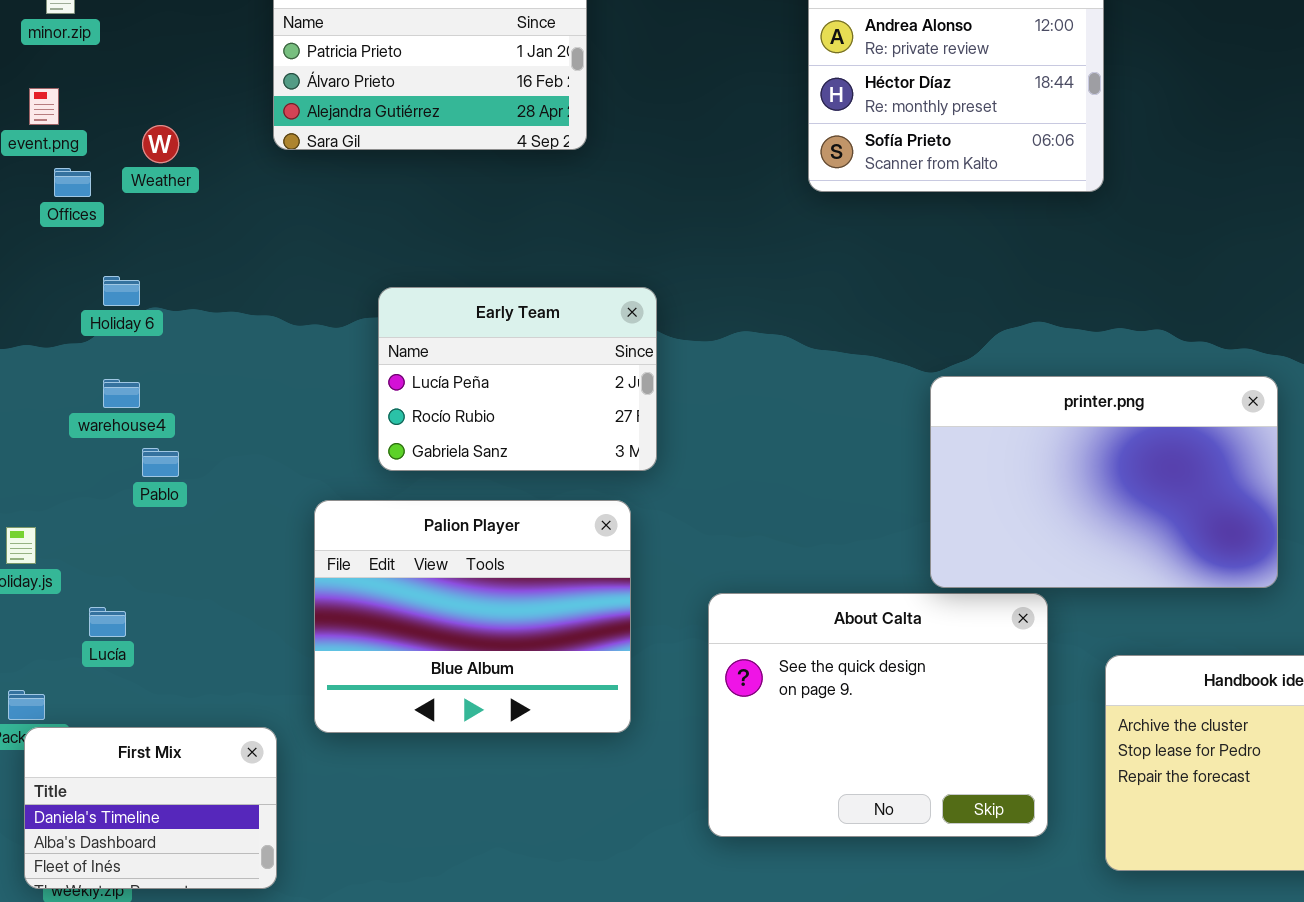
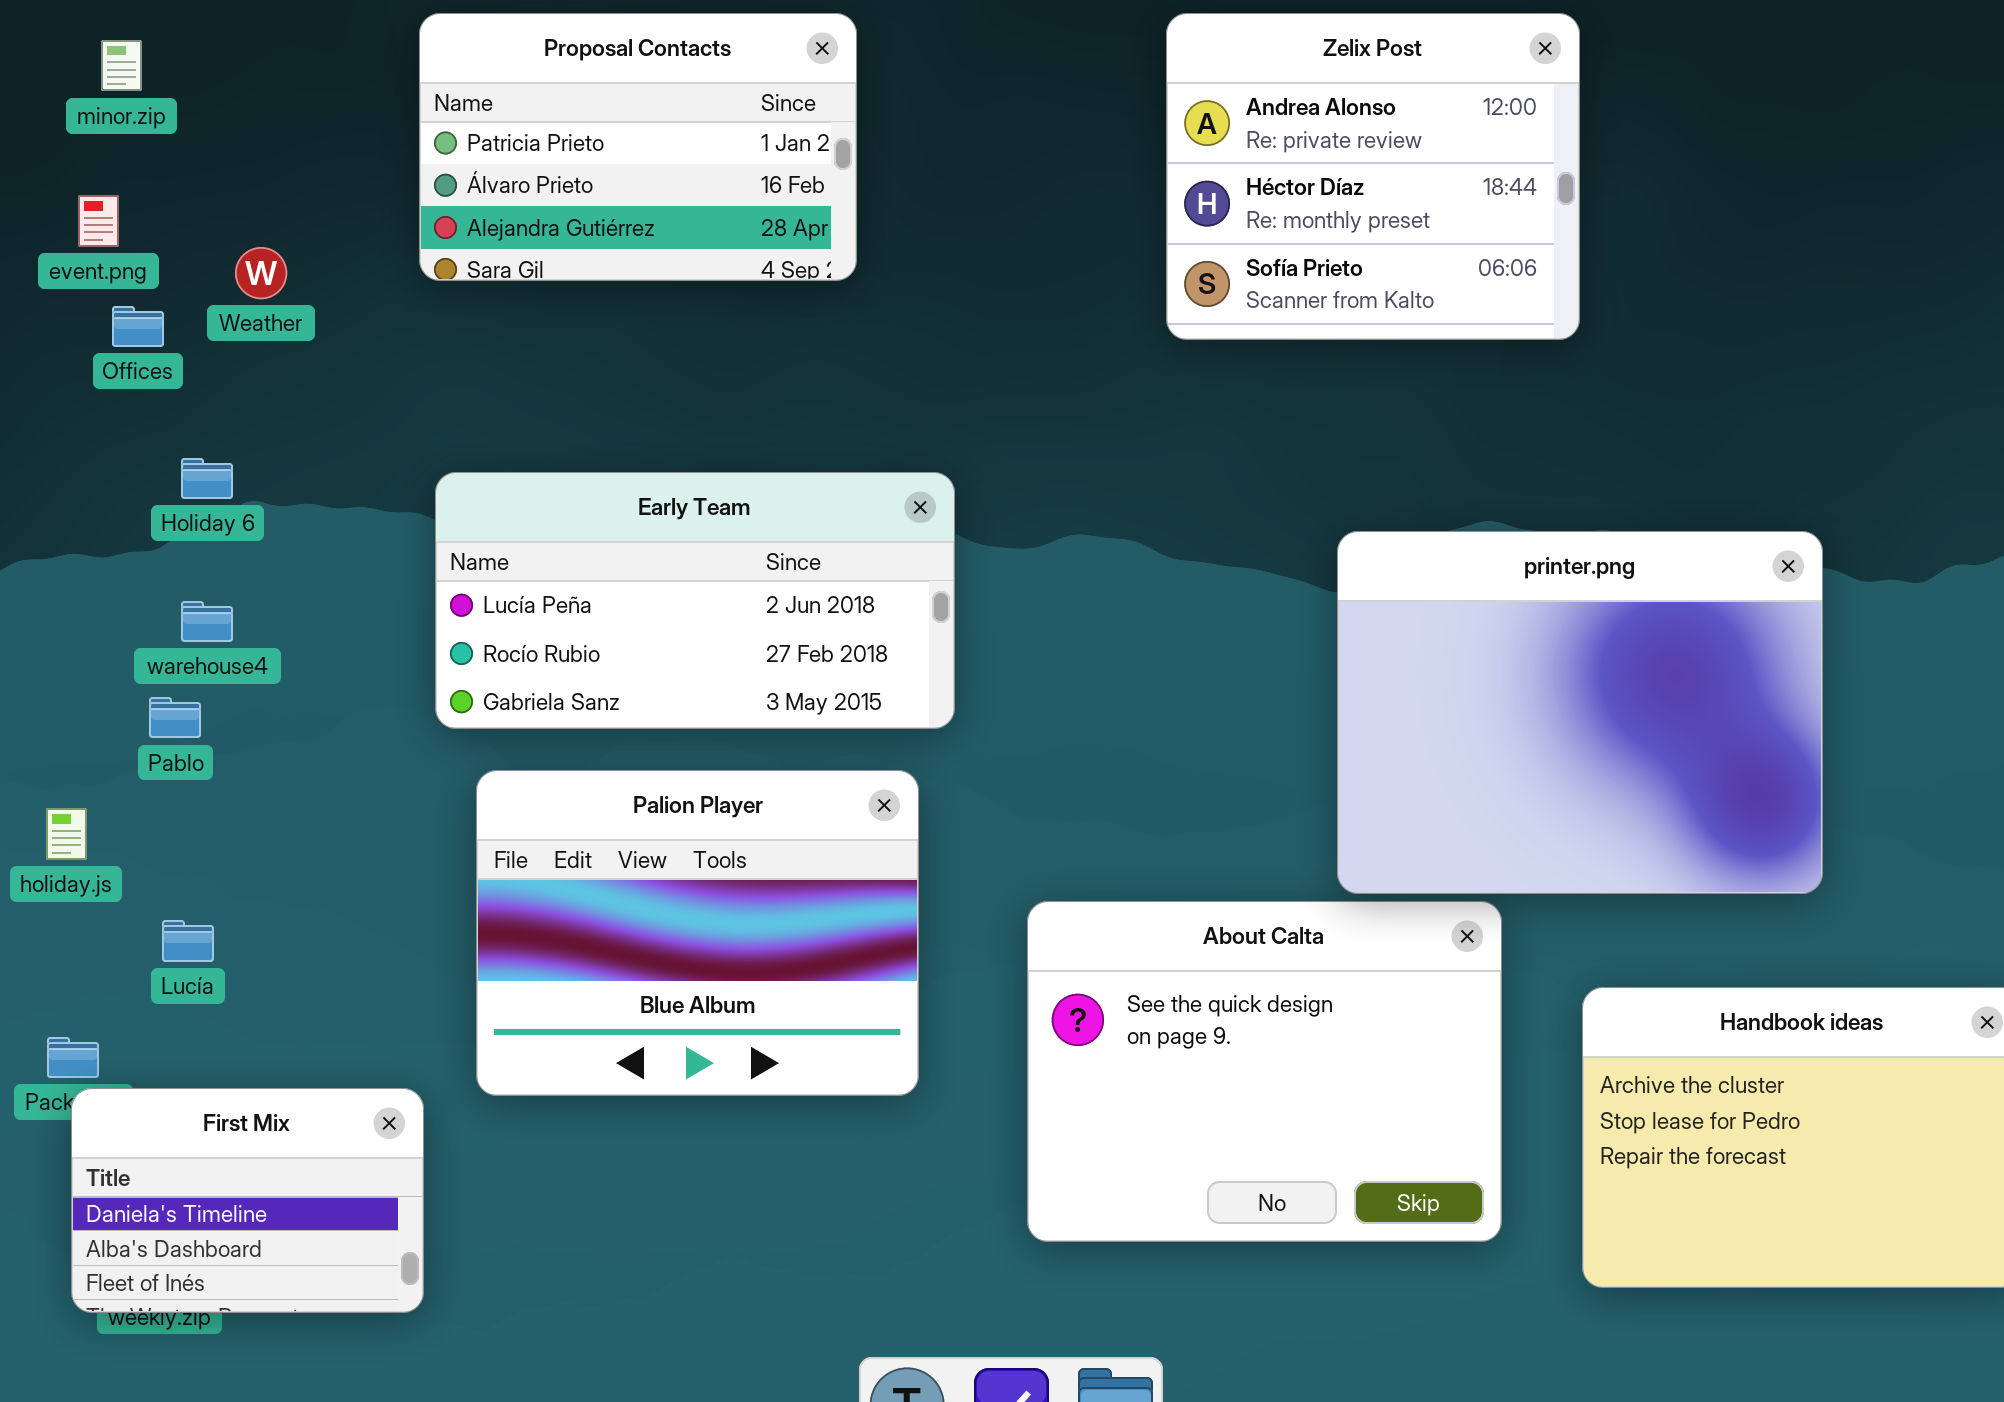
Early Team: [378,287,657,471] -> [435,472,955,729], resized
printer.png: [930,376,1278,588] -> [1337,531,1823,894], resized
Pablo: [142,448,179,477] -> [149,697,201,738], moved

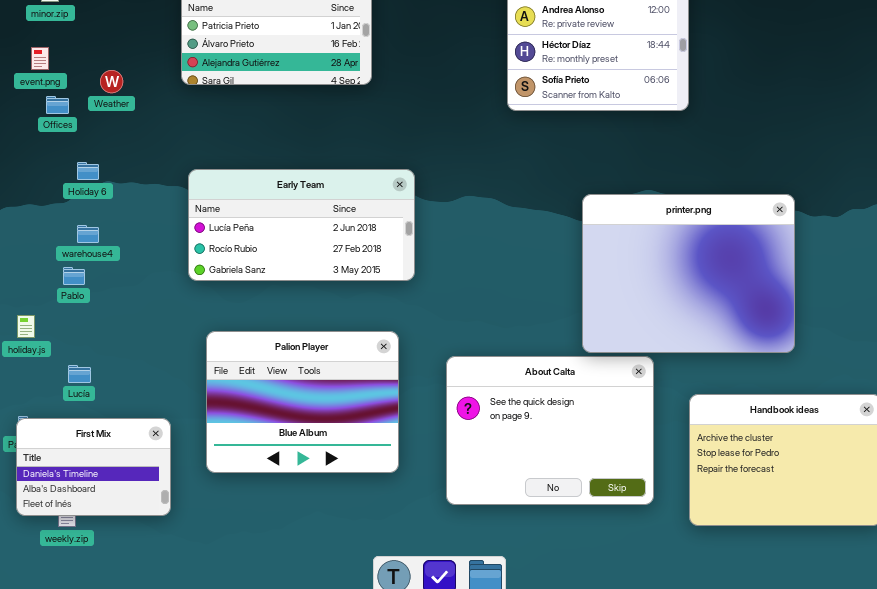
Palion Player: [476,770,919,1096] -> [206,331,399,473], moved
First Mix: [71,1088,424,1313] -> [16,418,171,516], moved

